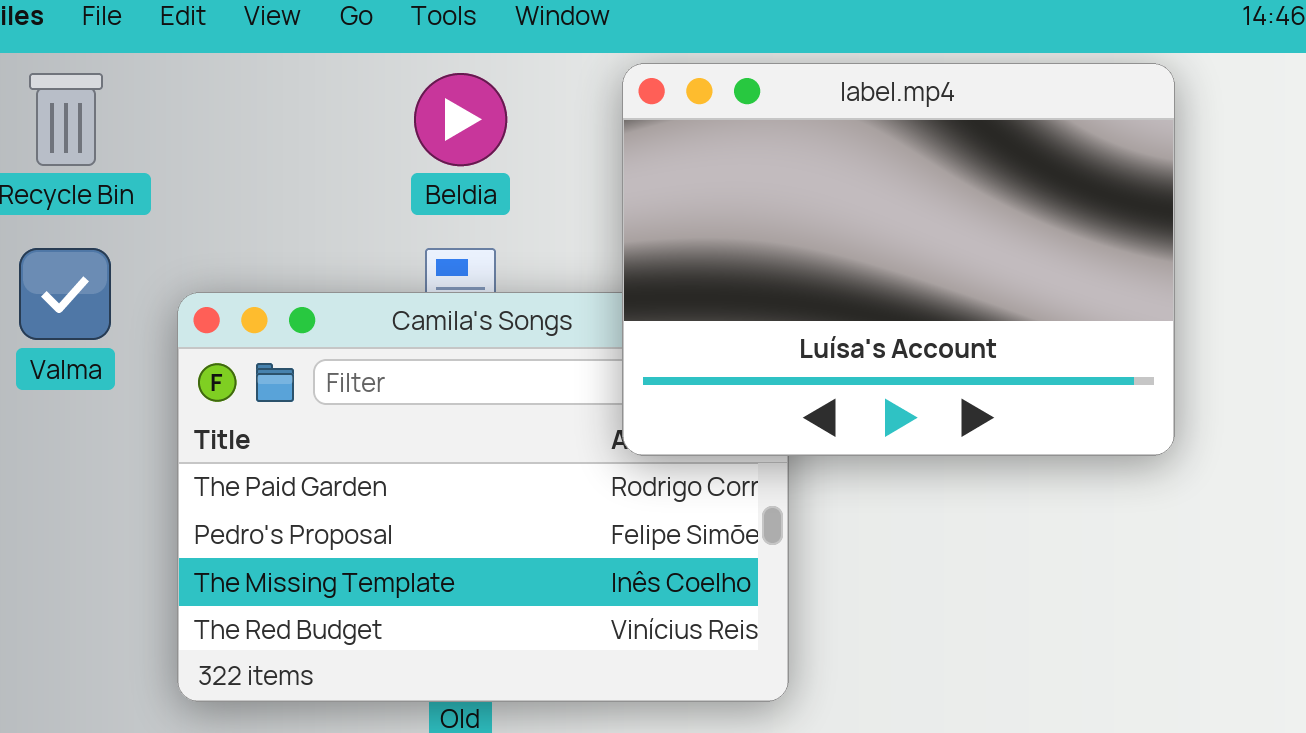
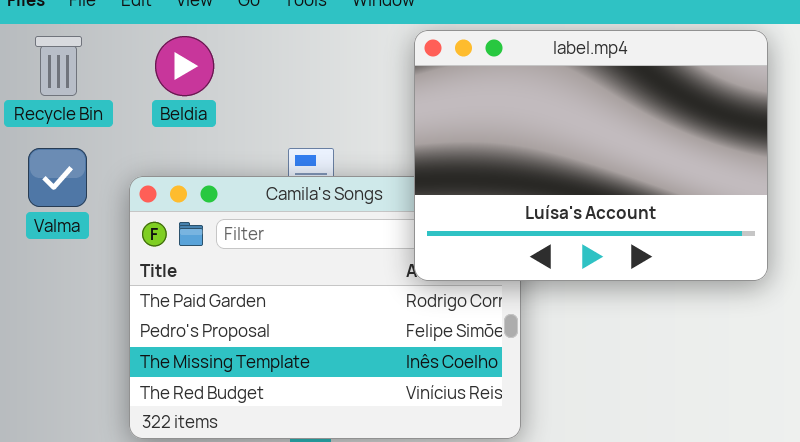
Beldia: [414,73,507,166] -> [155,36,214,96], moved

